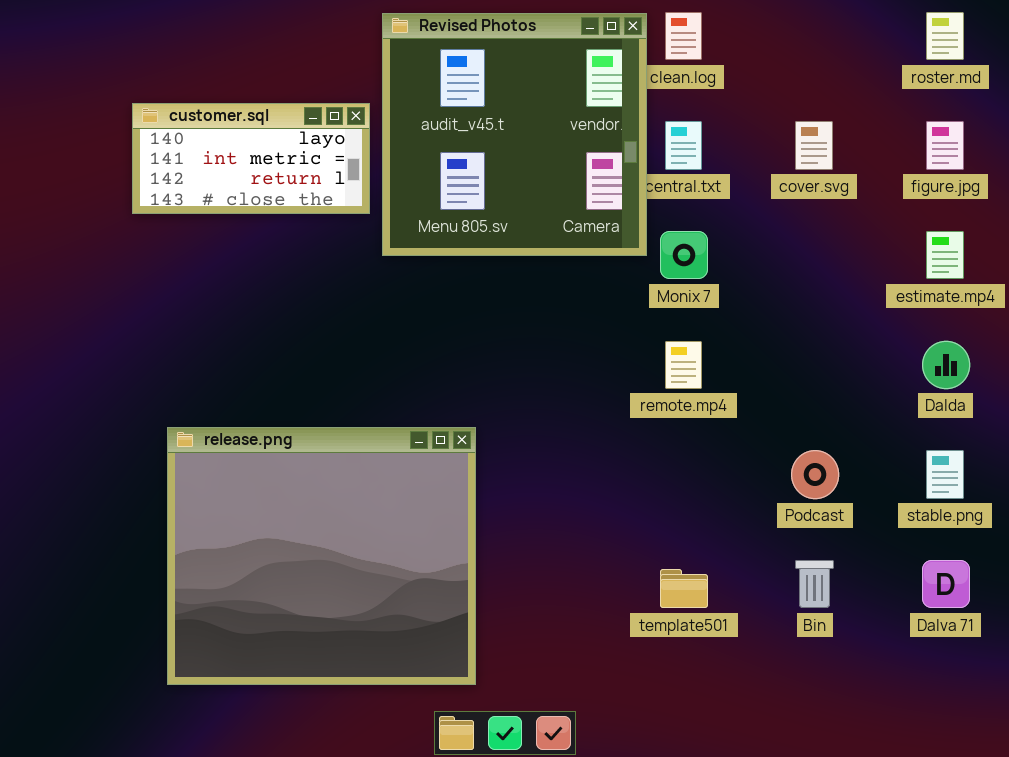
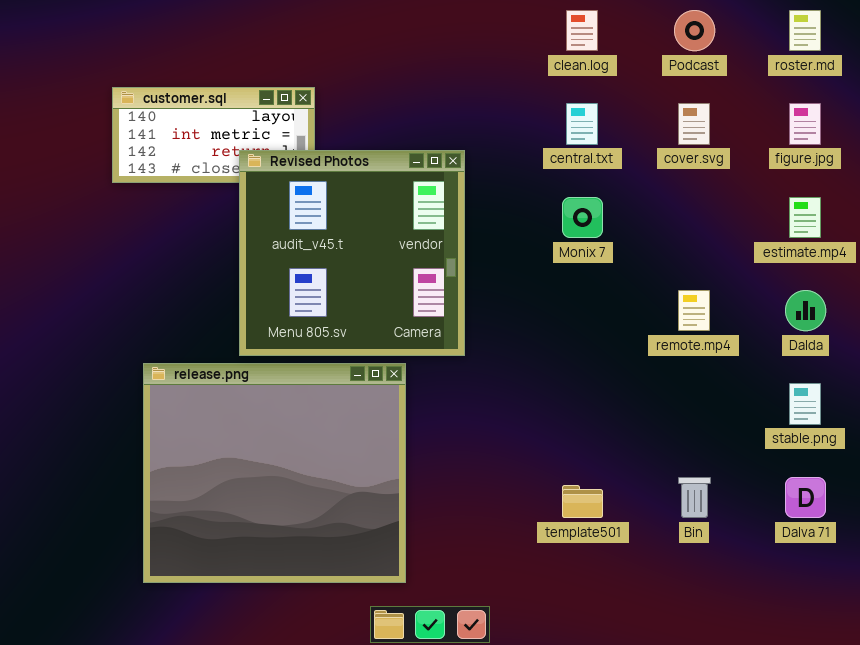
Revised Photos: [382,13,647,256] -> [239,150,465,356], moved
remote.mp4: [665,341,702,389] -> [678,290,710,331], moved
Podcast: [791,450,839,499] -> [674,10,715,51], moved

